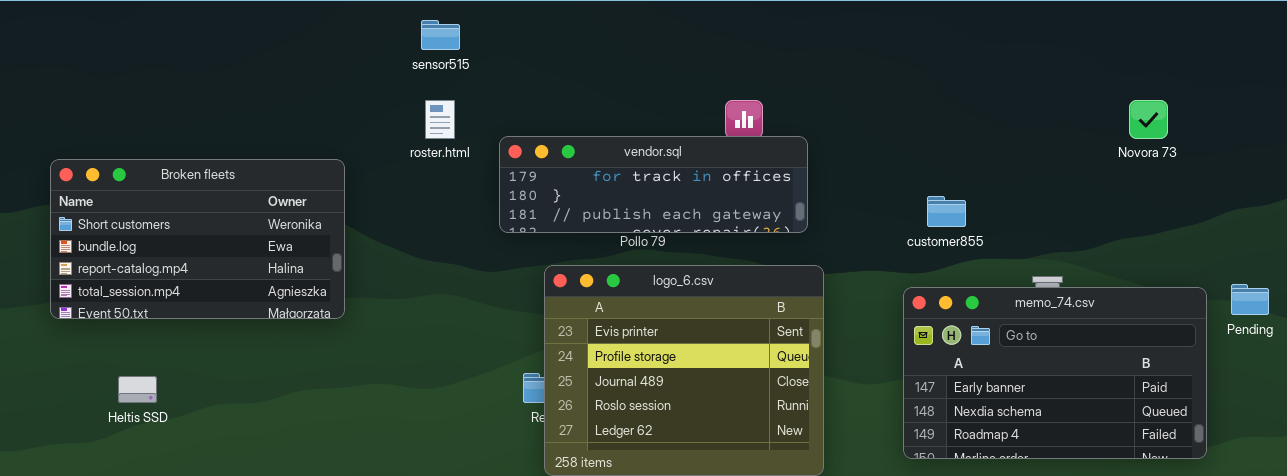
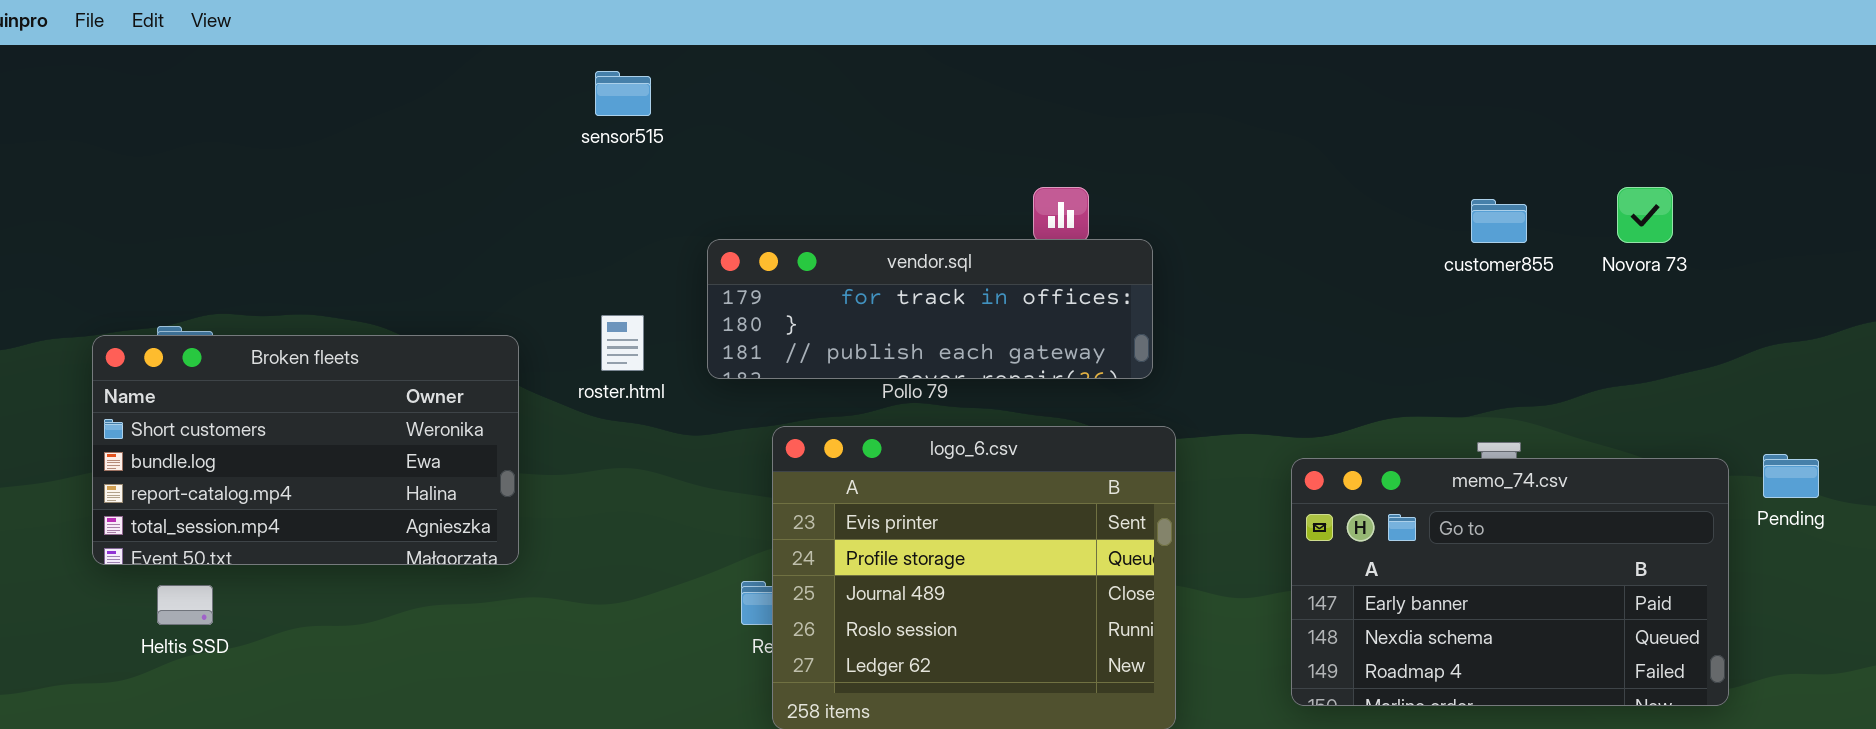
roster.html: [425,100,455,139] -> [601,315,644,371], moved
Broken fleets: [50,159,345,319] -> [92,335,519,565], moved
customer855: [927,196,966,227] -> [1471,199,1527,243], moved

